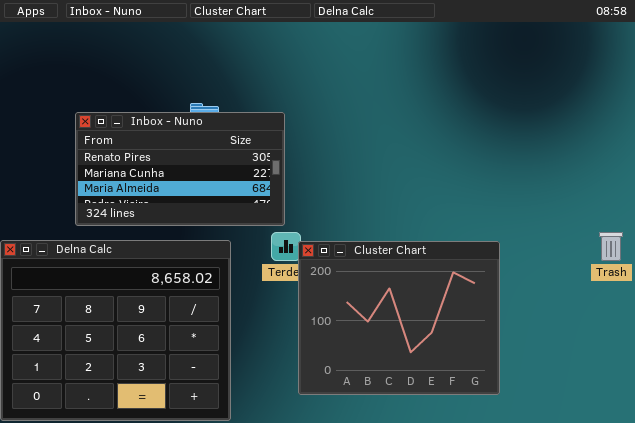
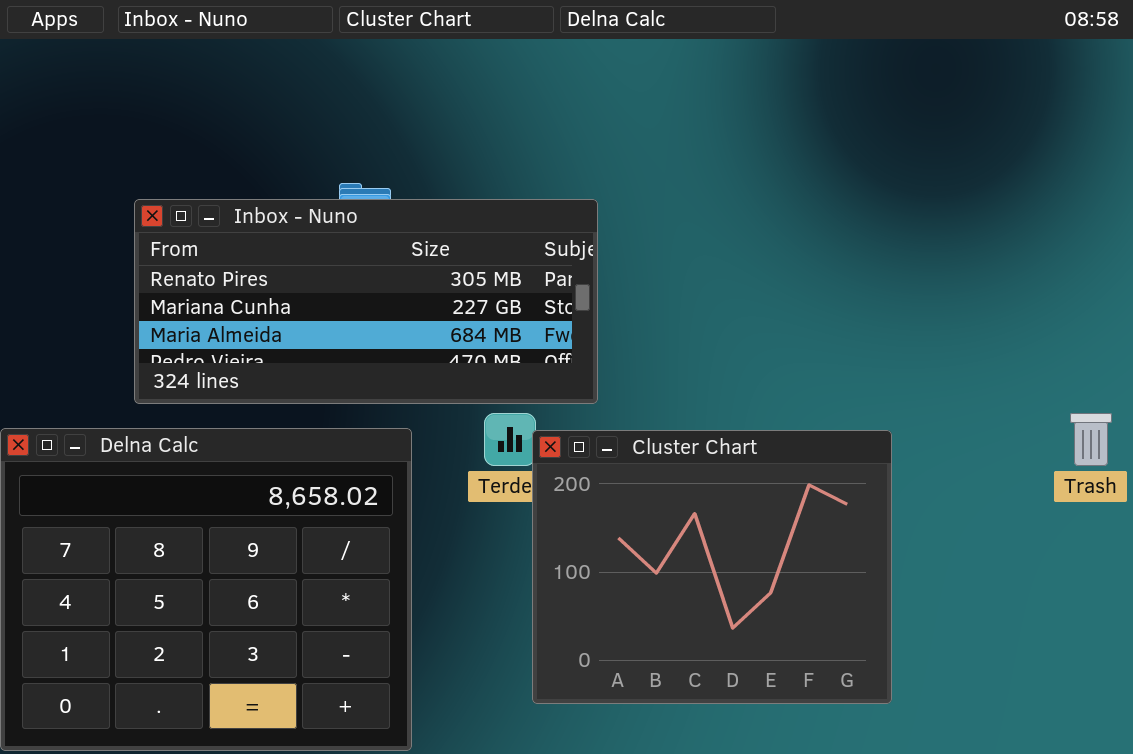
Inbox - Nuno: [75,112,285,226] -> [134,199,598,404], resized

